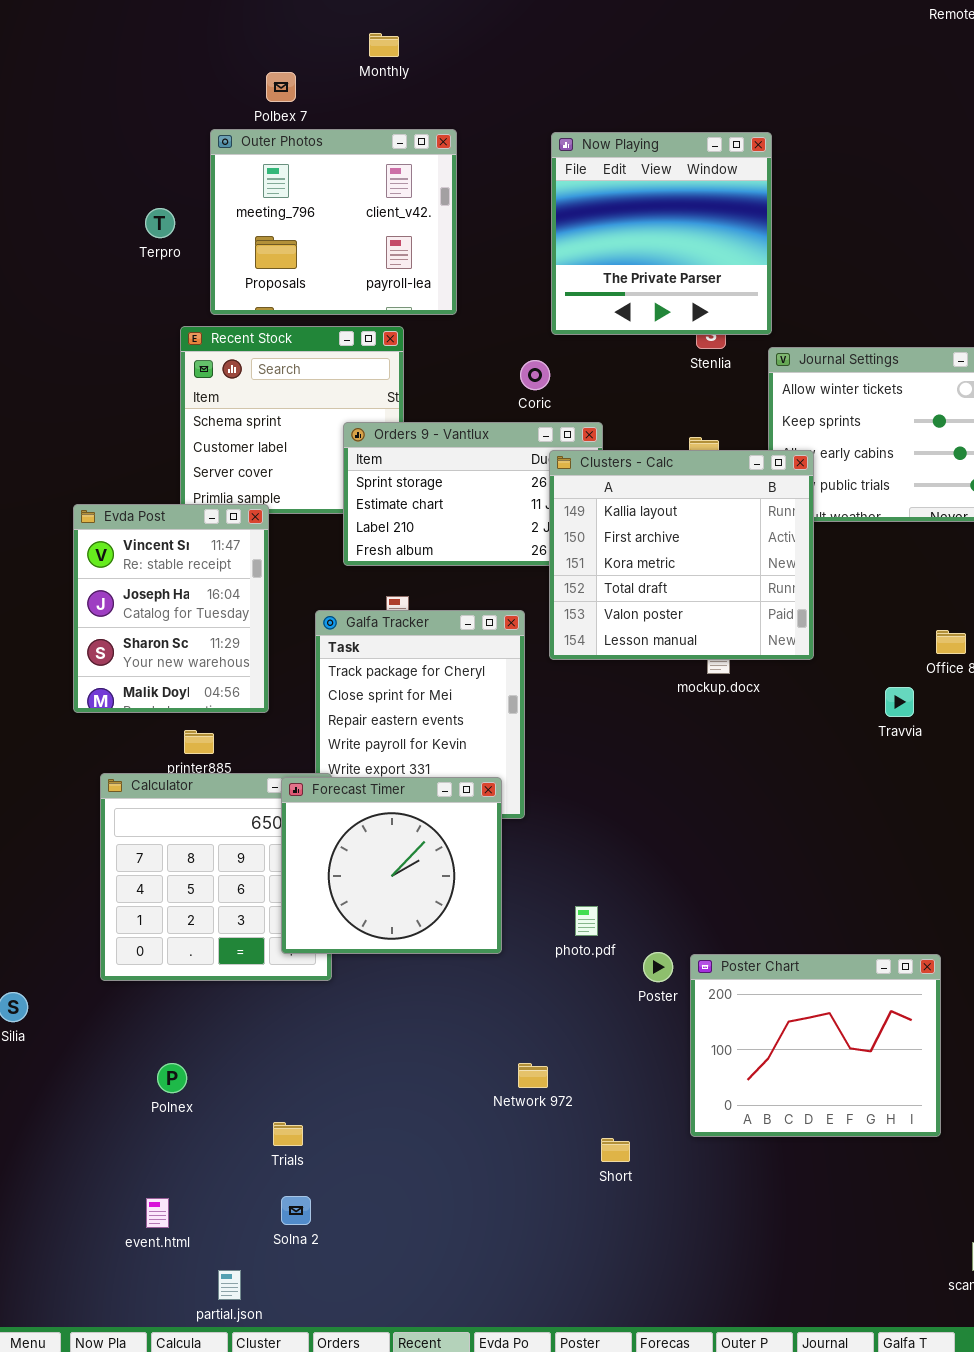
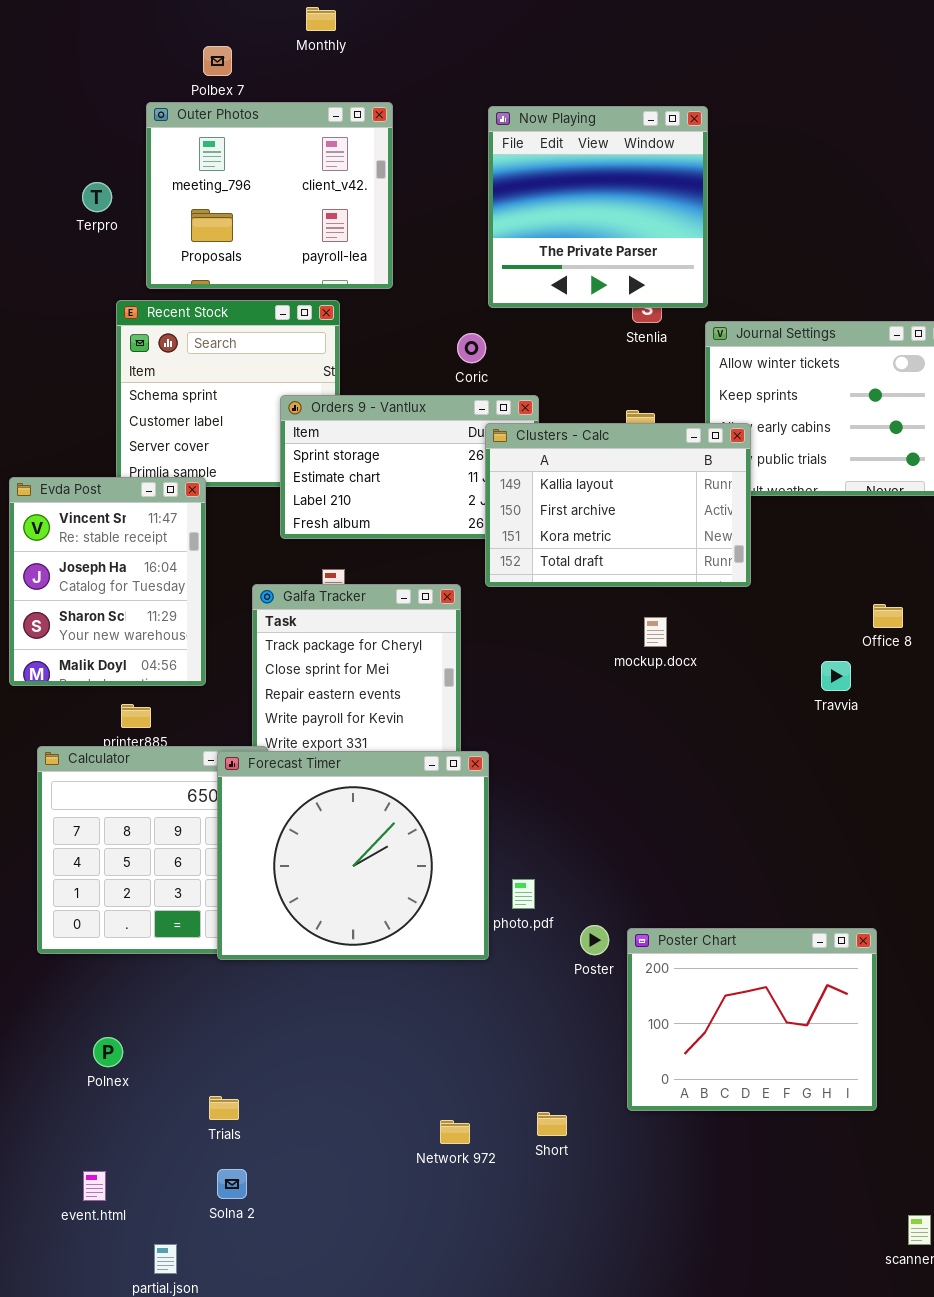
Clusters - Calc: [549,450,814,660] -> [485,423,751,587], resized
Forecast Timer: [281,777,502,954] -> [217,751,489,960], resized
Network 972: [518,1063,548,1088] -> [440,1120,470,1144], moved

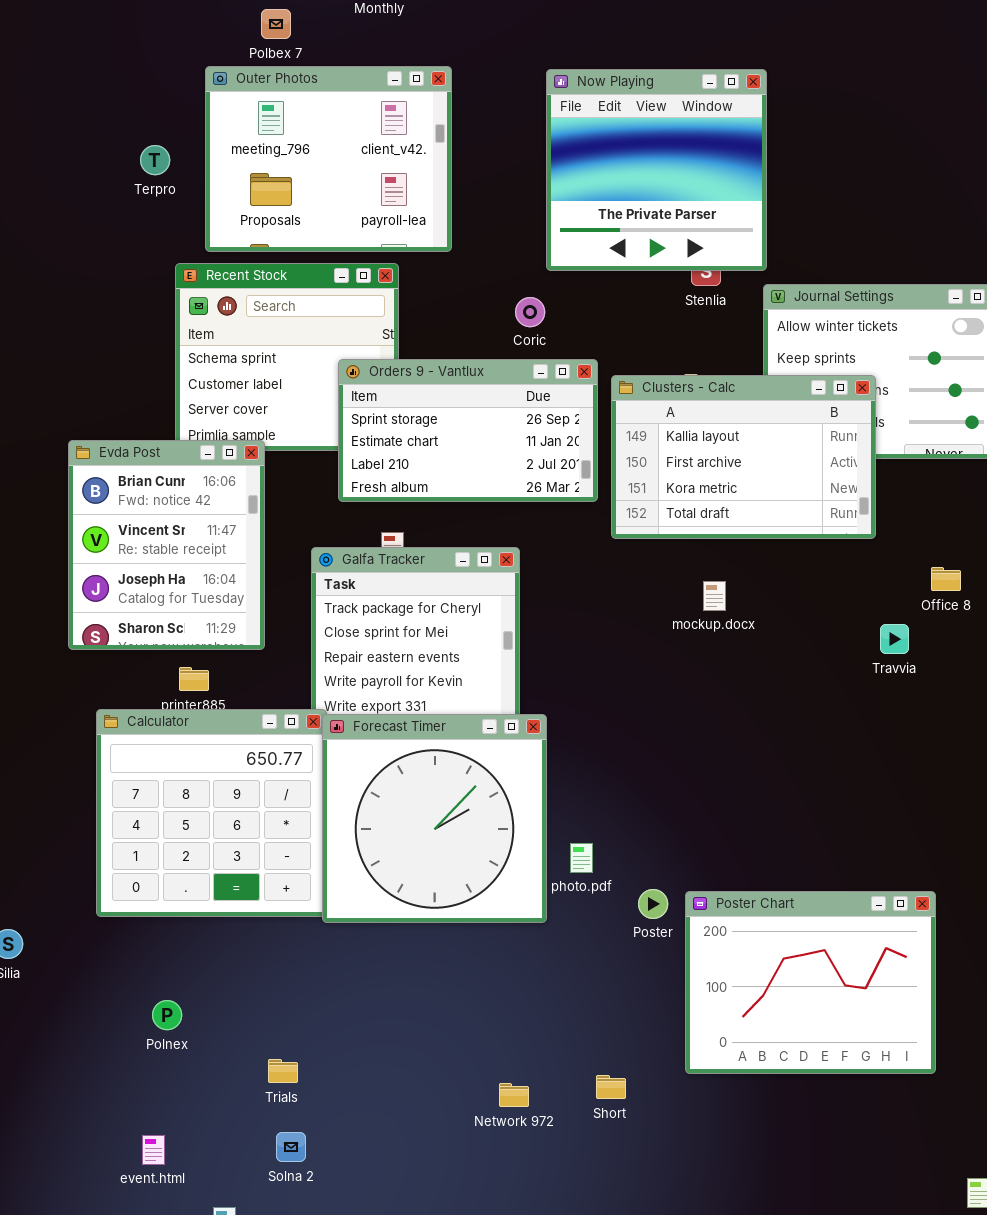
Clusters - Calc: [485,423,751,587] -> [611,375,876,539], moved
Evda Post: [9,477,206,686] -> [68,440,265,650], scrolled up 1 row
Forecast Timer: [217,751,489,960] -> [322,714,547,923], resized

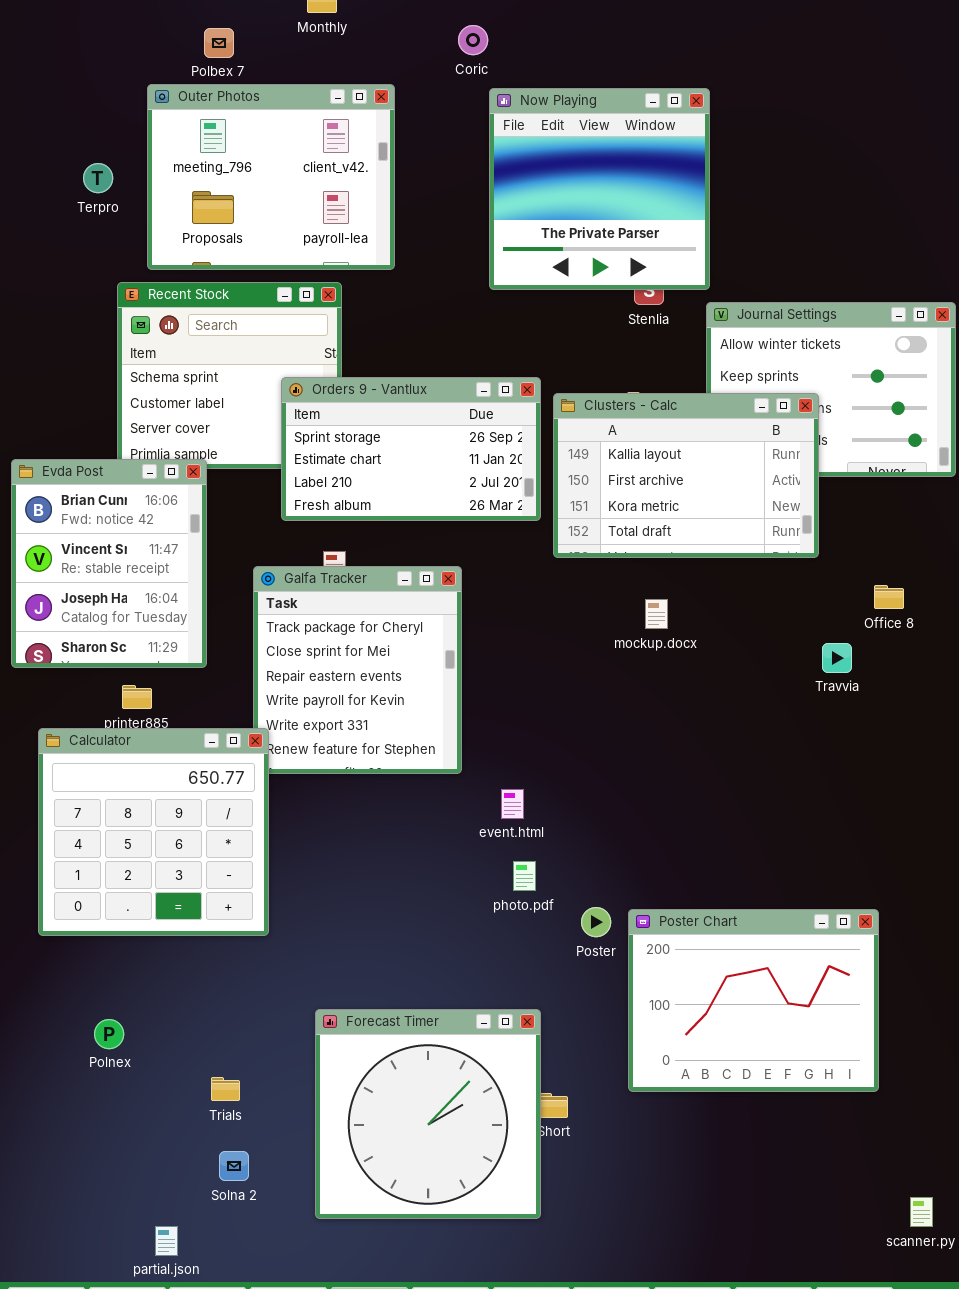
Coric: [515,297,545,327] -> [458,25,488,55], moved
Forecast Timer: [322,714,547,923] -> [315,1009,541,1219], moved
event.html: [142,1135,165,1165] -> [501,789,524,819], moved

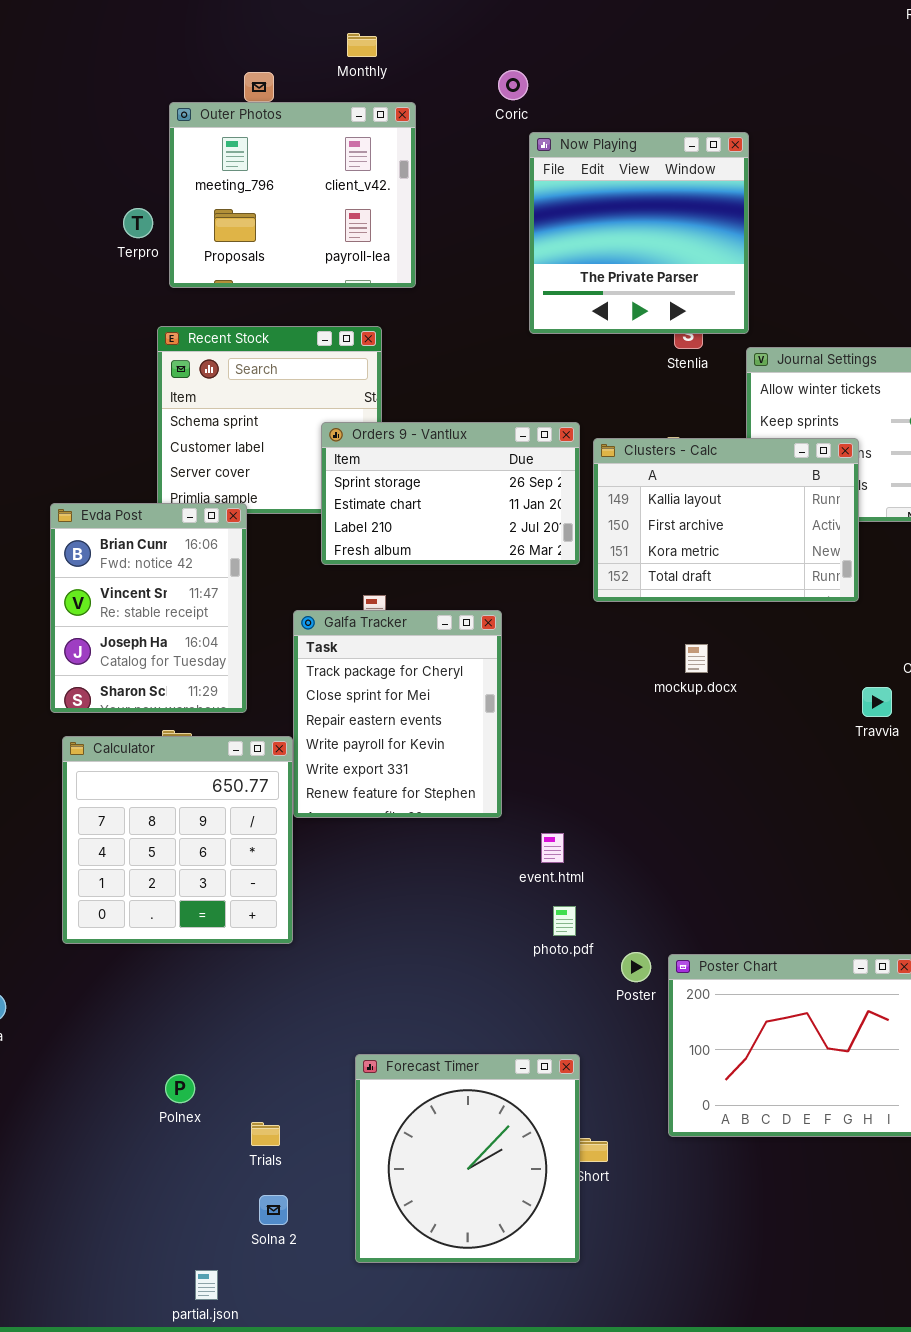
Outer Photos: [147,84,395,270] -> [169,102,416,288], moved
Calculator: [38,728,269,936] -> [62,736,293,944], moved
Polnex: [94,1019,124,1049] -> [165,1074,195,1103], moved

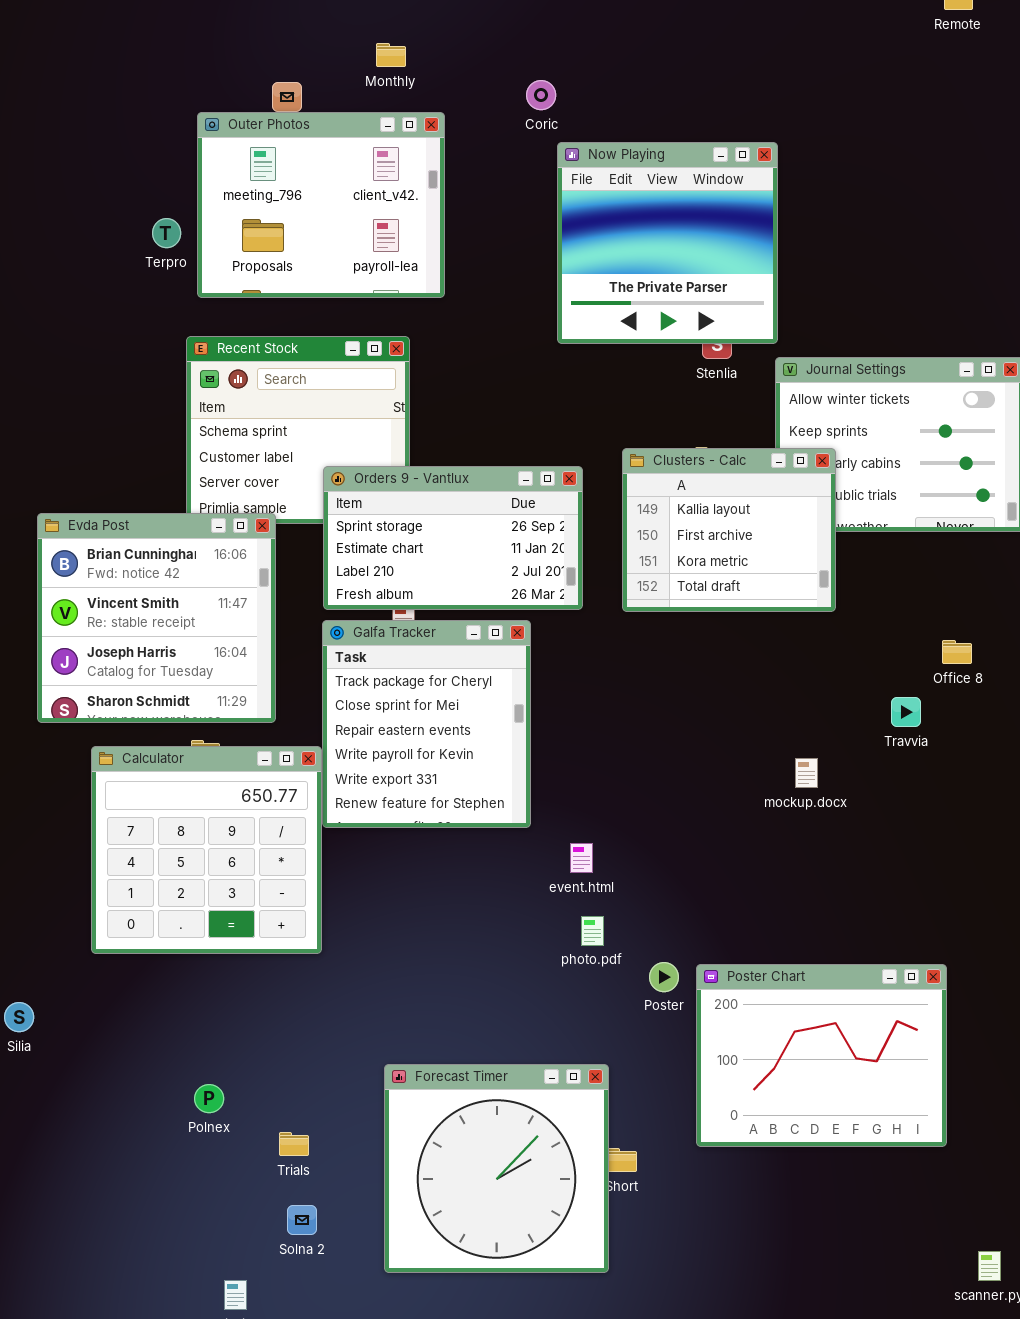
Orders 9 - Vantlux: [321,422,580,565] -> [323,466,583,610], moved
Clusters - Calc: [593,438,859,602] -> [622,448,836,612], resized
Evda Post: [50,503,247,713] -> [37,513,276,723], resized
mockup.docx: [685,644,708,673] -> [795,758,818,788], moved

